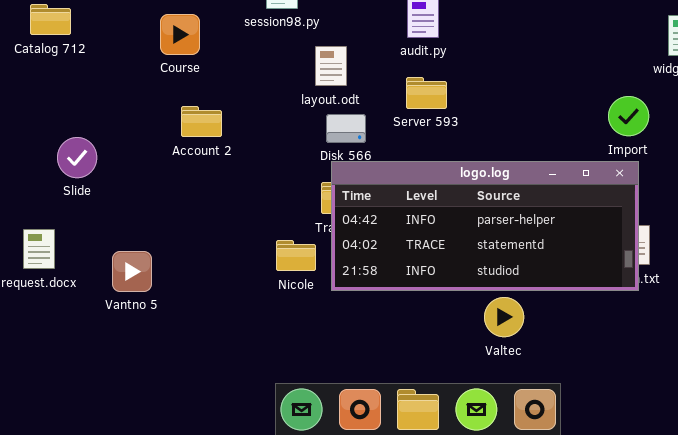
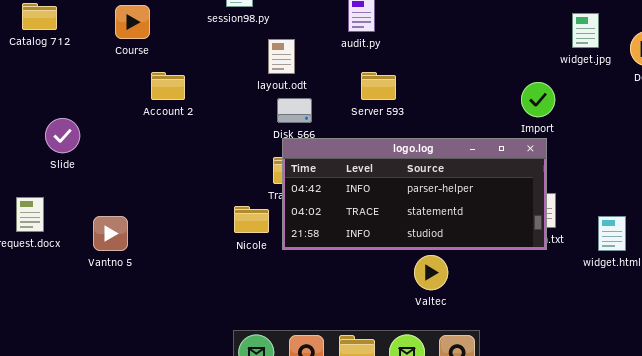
Course: [160,14,200,55] -> [115,5,150,39], moved
Server 593: [406,77,447,109] -> [361,72,396,100], moved
Account 2: [181,106,222,137] -> [151,72,185,100], moved

